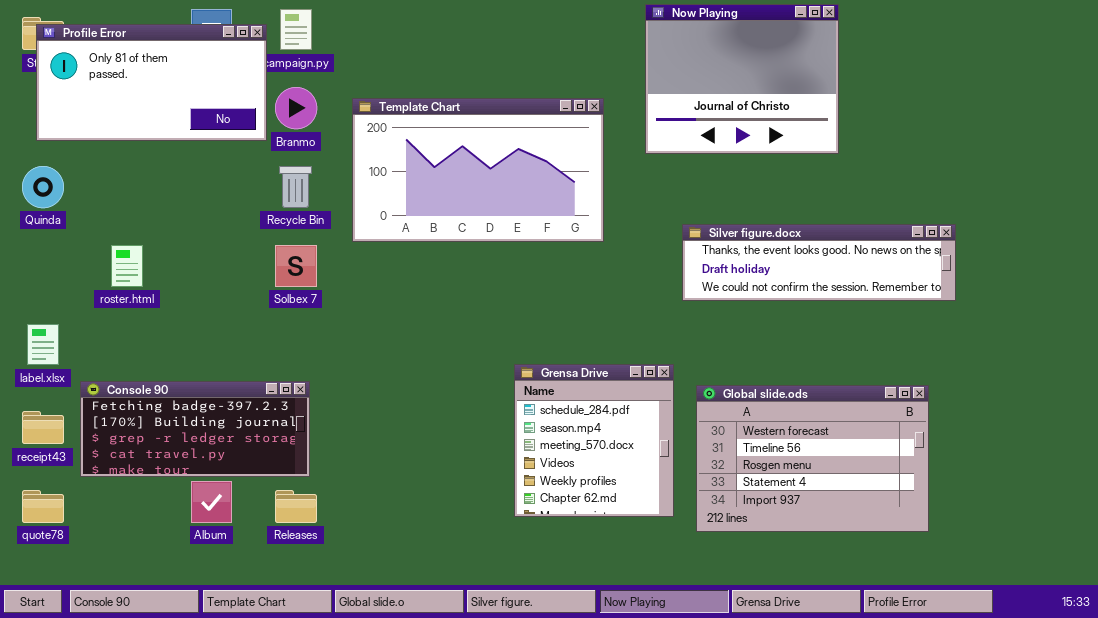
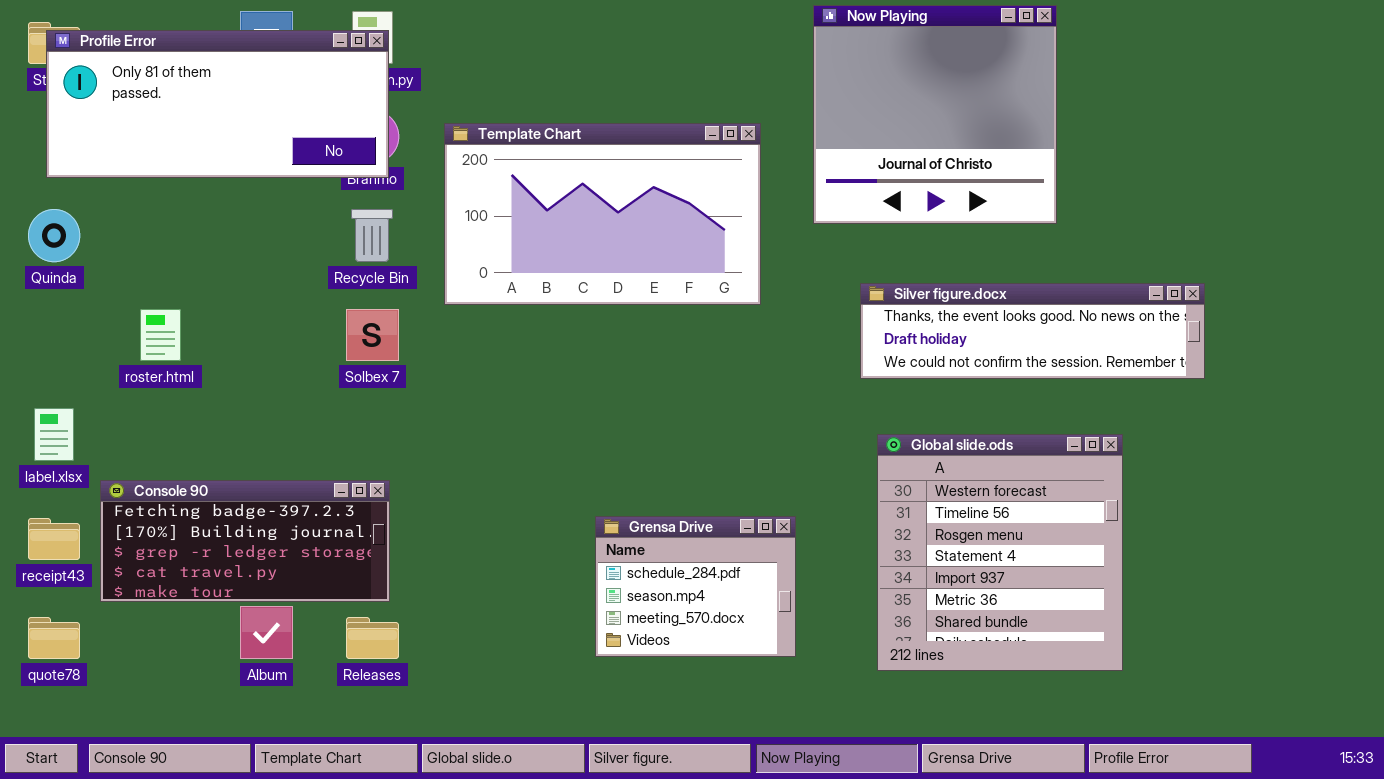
Now Playing: [645,4,839,154] -> [813,5,1057,224], resized
Profile Error: [36,24,267,141] -> [46,30,389,178], resized
Grensa Drive: [514,364,674,517] -> [595,516,796,657], moved, resized
Global slide.ods: [696,385,929,532] -> [877,434,1123,671], resized

